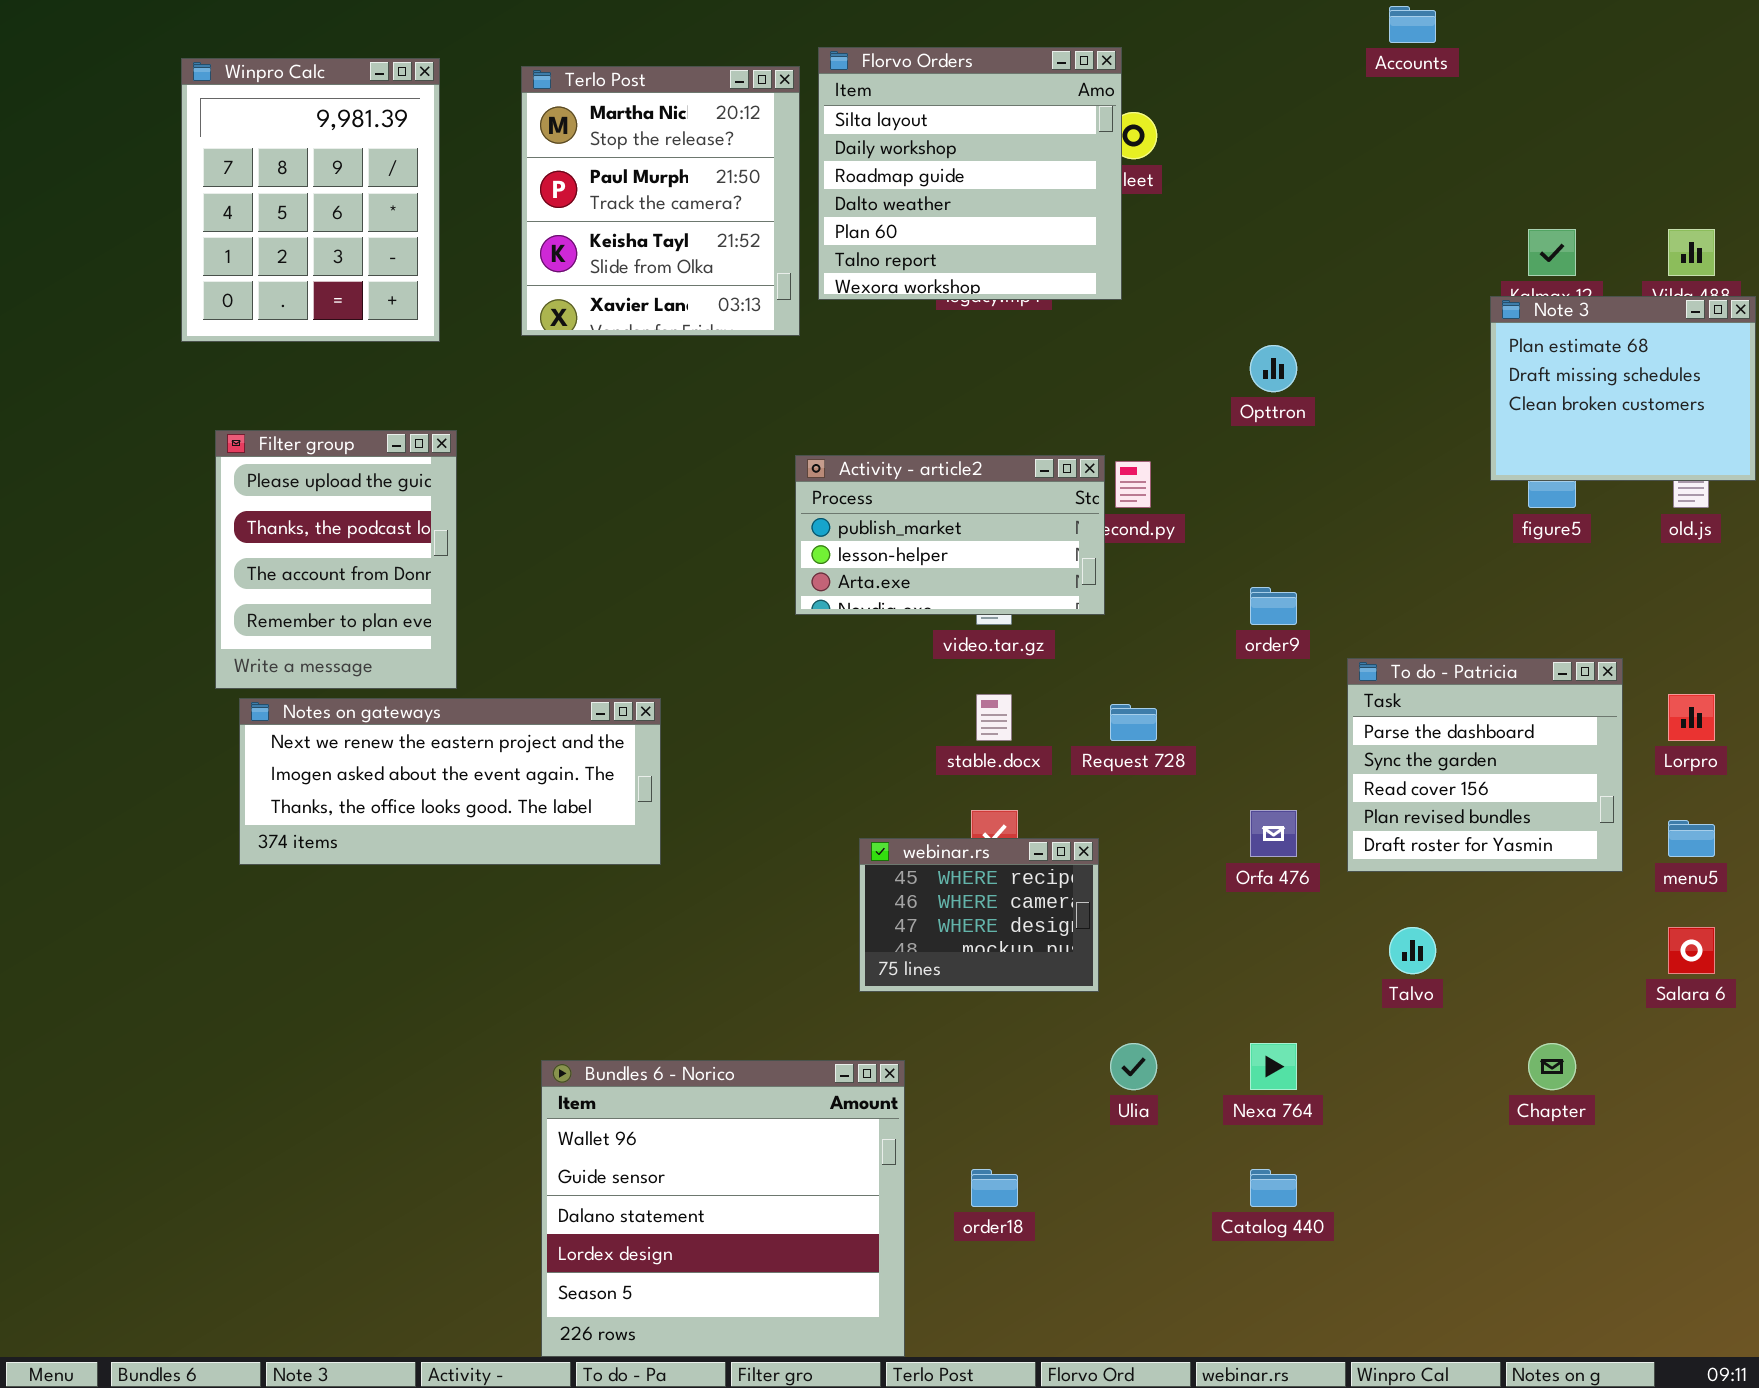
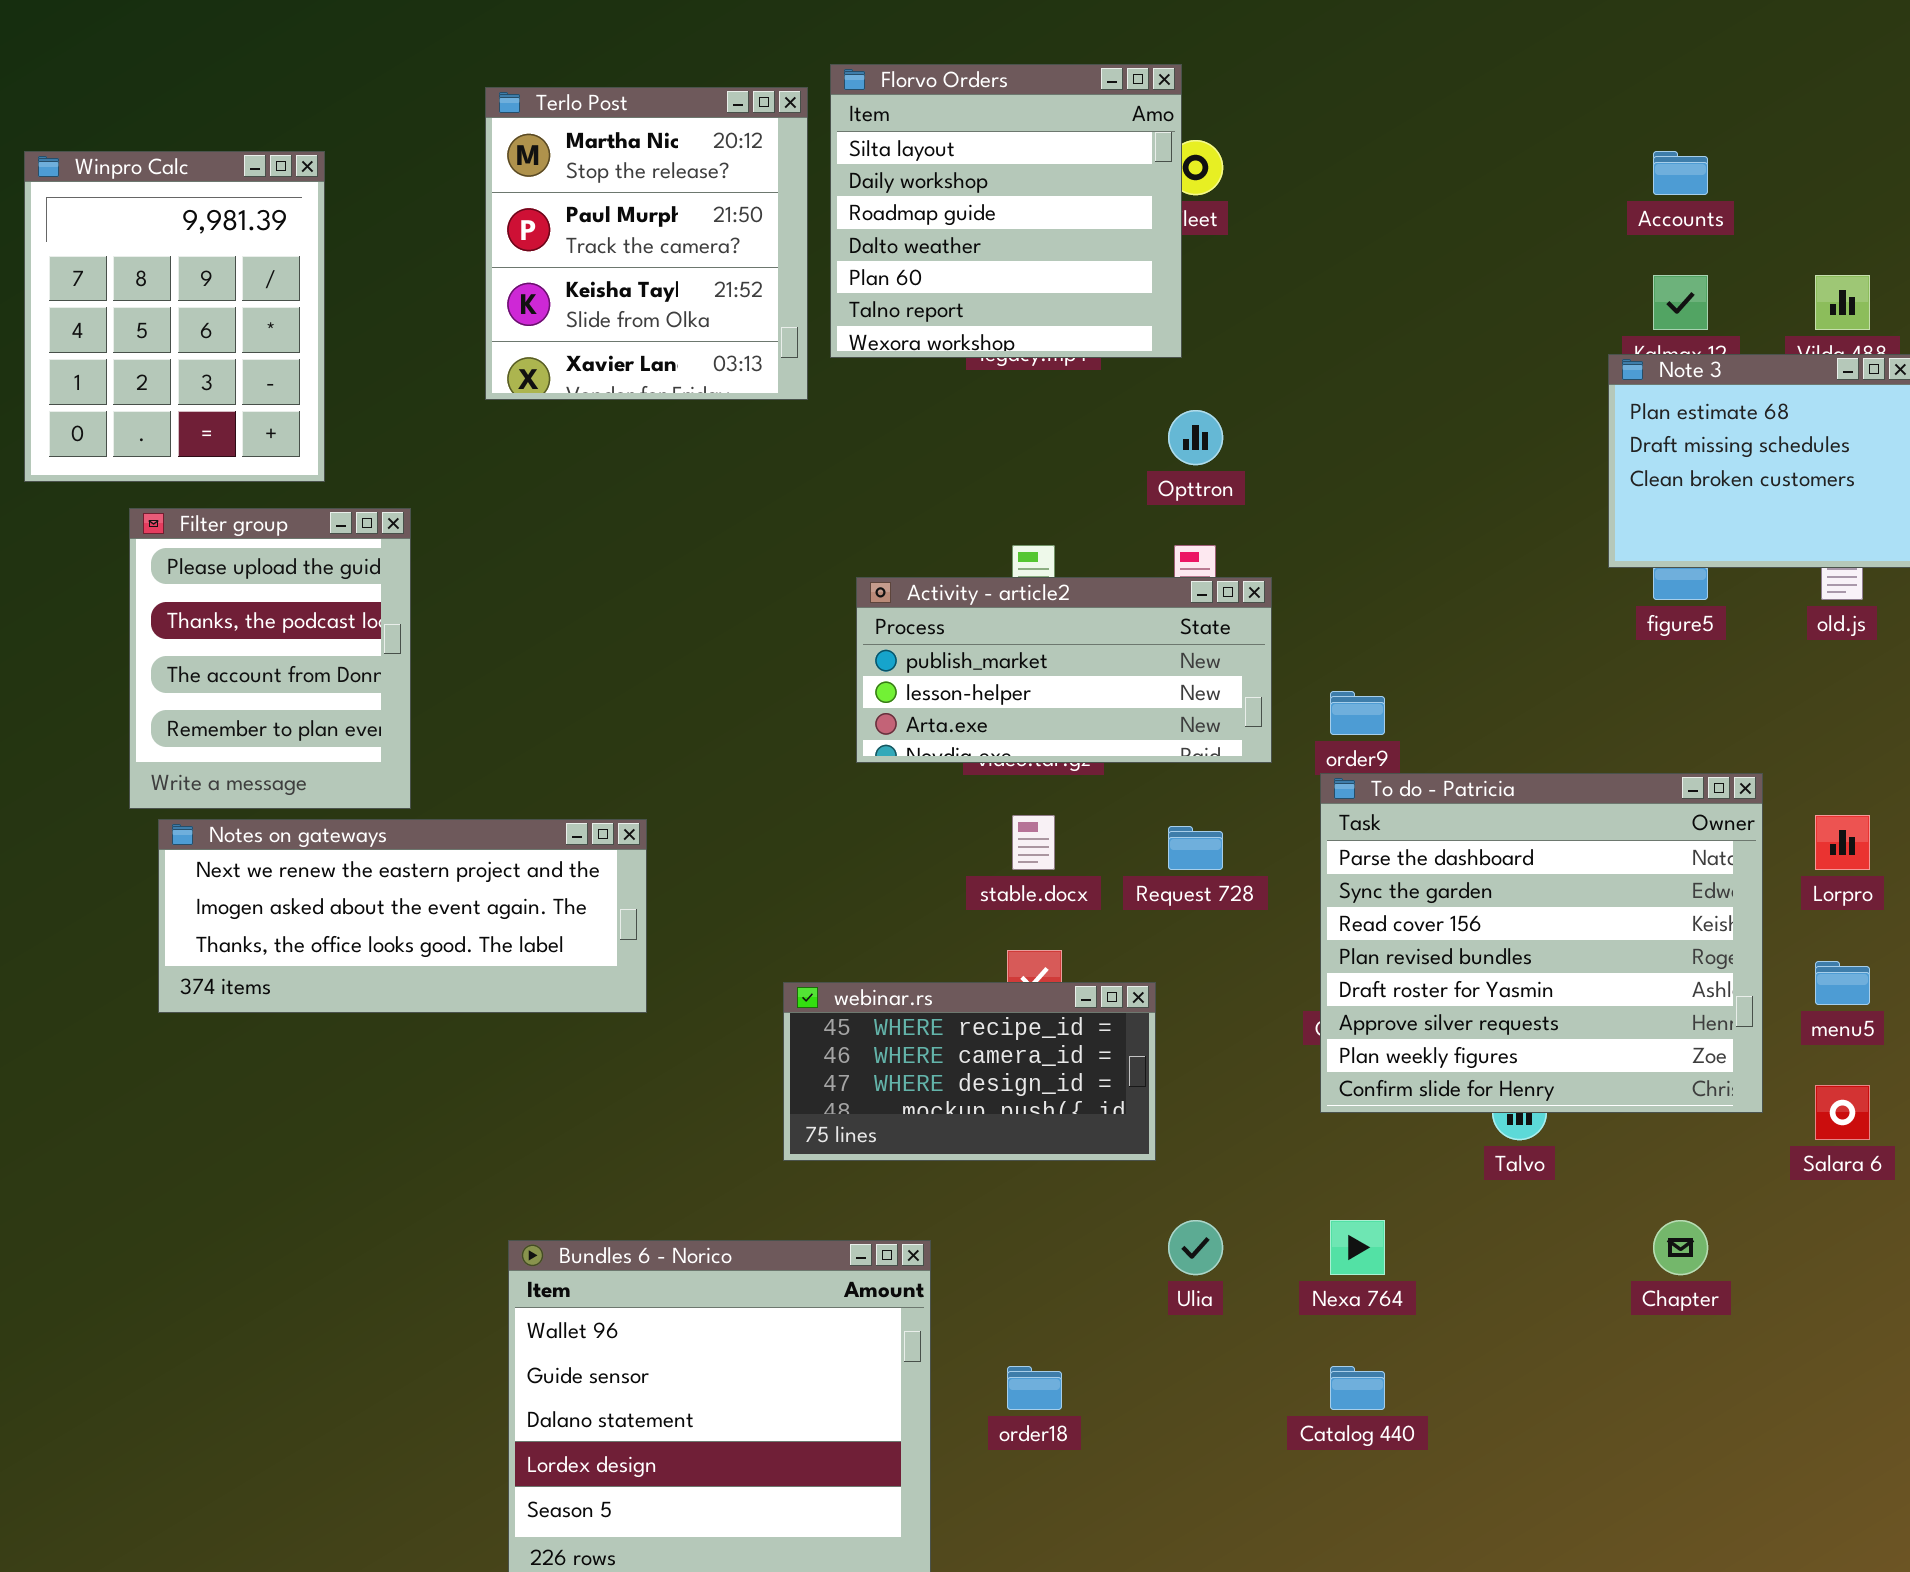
Accounts: [1389,6,1436,43] -> [1653,151,1708,195], moved
Winpro Calc: [181,58,440,342] -> [24,151,325,482], moved
Opttron: [1250,345,1297,392] -> [1168,410,1223,465], moved
Activity - article2: [795,455,1105,615] -> [856,577,1272,763], moved, resized
To do - Patricia: [1347,658,1623,872] -> [1320,773,1763,1113], resized
webinar.rs: [859,838,1099,992] -> [783,982,1156,1161], resized

